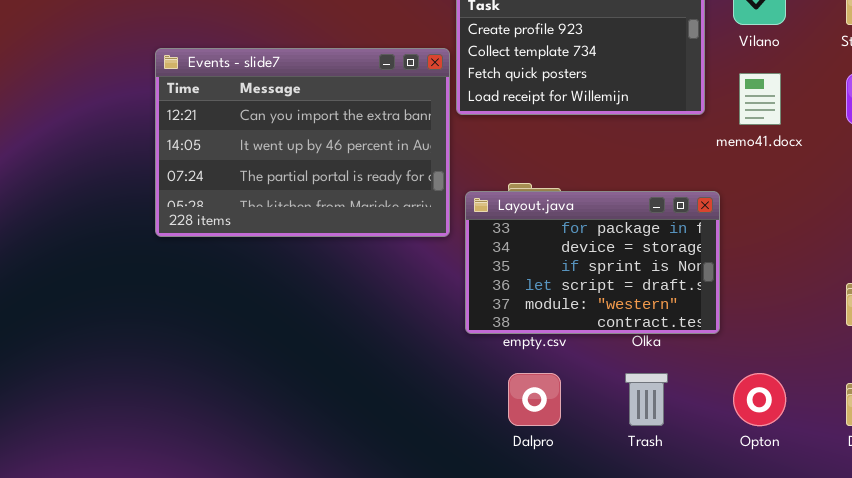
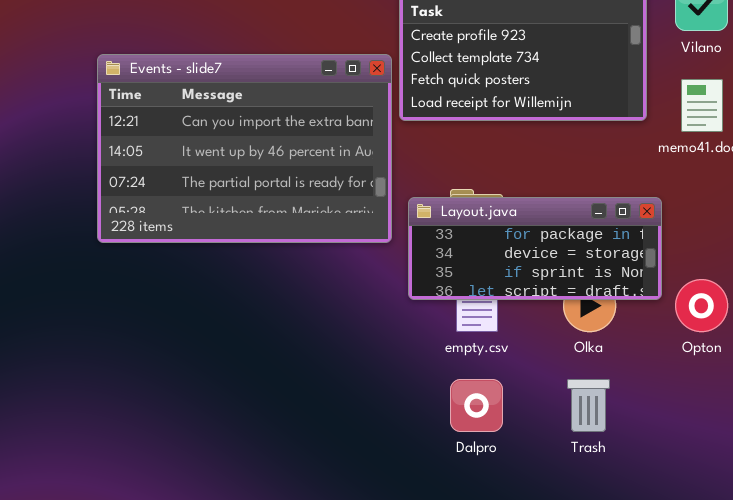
Layout.java: [465,191,720,334] -> [408,197,662,300], resized
Opton: [733,373,786,426] -> [675,279,728,332], moved

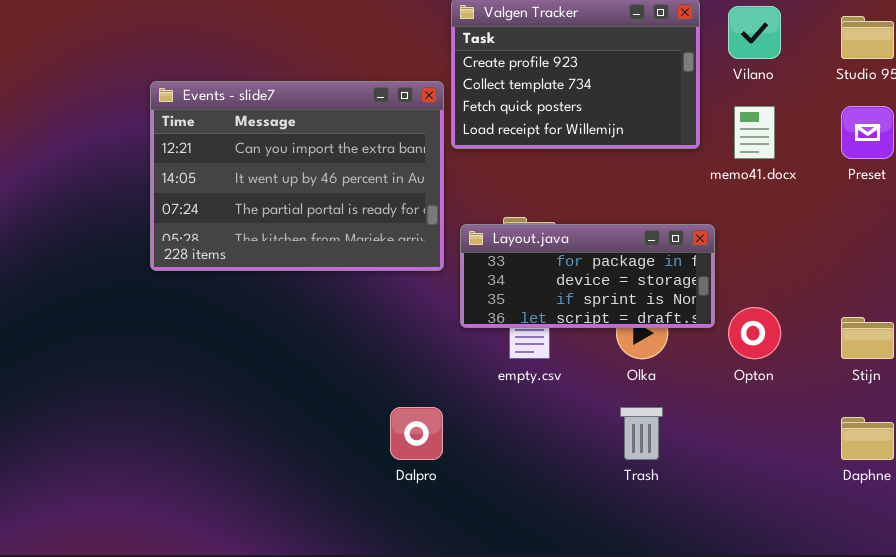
Dalpro: [450,379,503,432] -> [390,407,443,460], moved

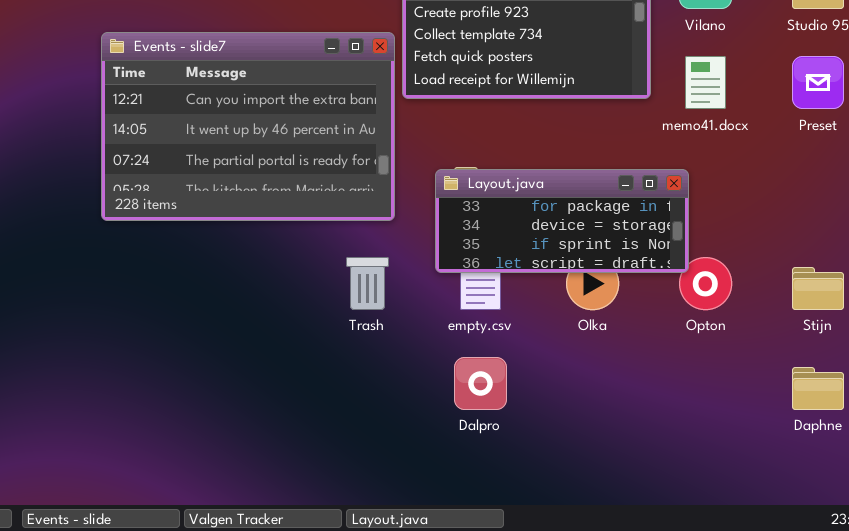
Layout.java: [460,224,715,328] -> [435,169,689,273], moved
Dalpro: [390,407,443,460] -> [454,357,507,410], moved
Trash: [620,407,663,460] -> [346,257,389,310], moved

